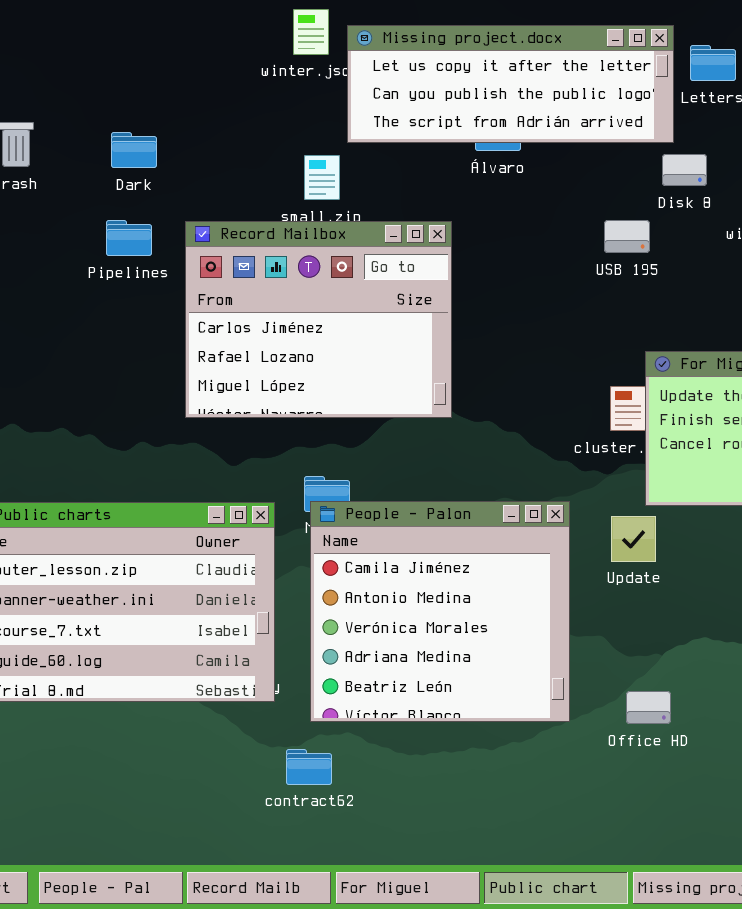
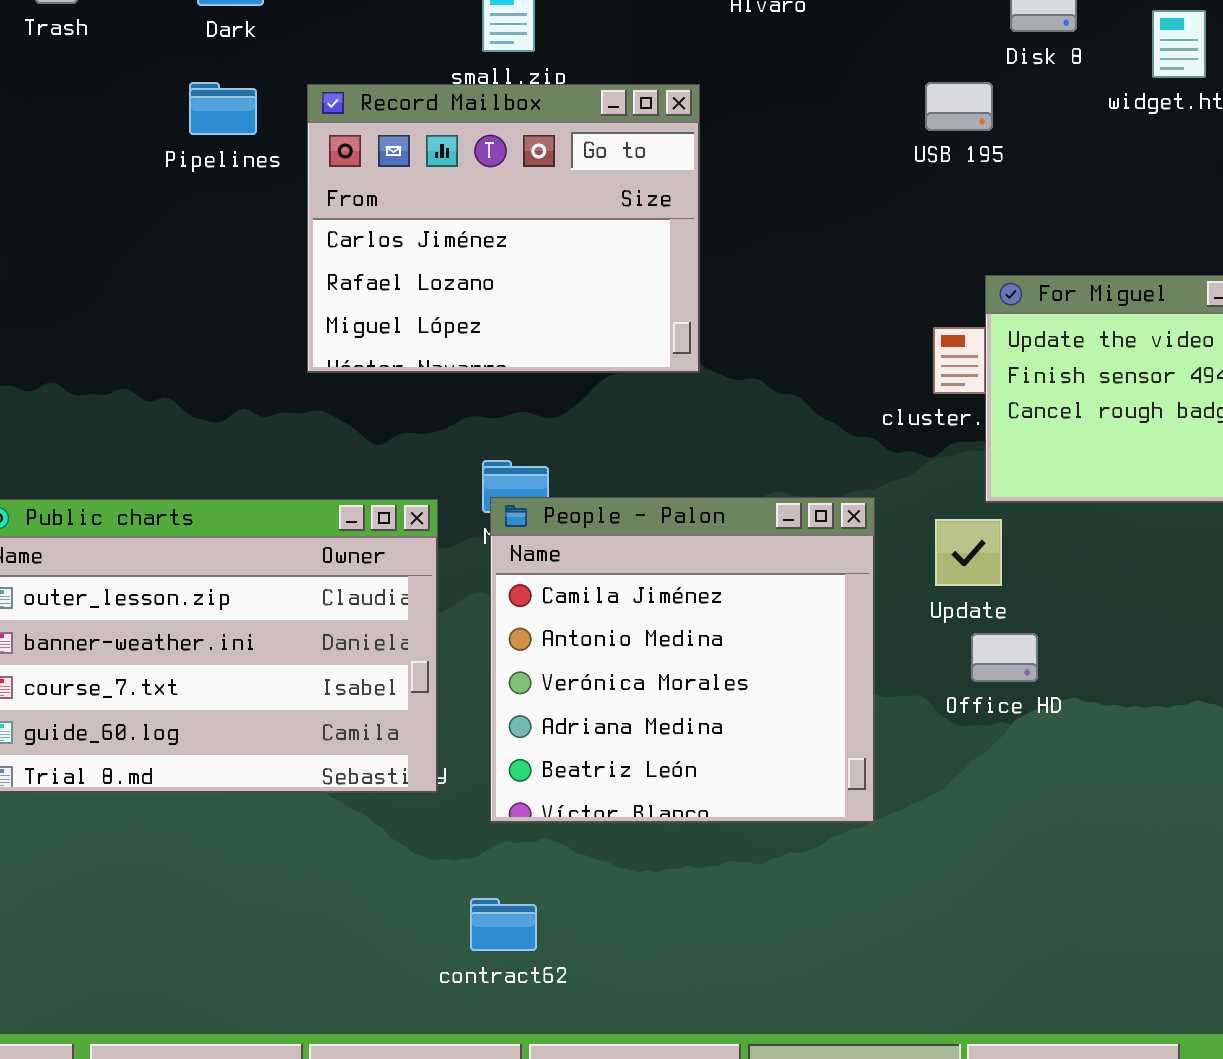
Office HD: [626,691,671,724] -> [971,633,1038,682], moved
contract62: [286,749,332,785] -> [470,898,537,951], moved

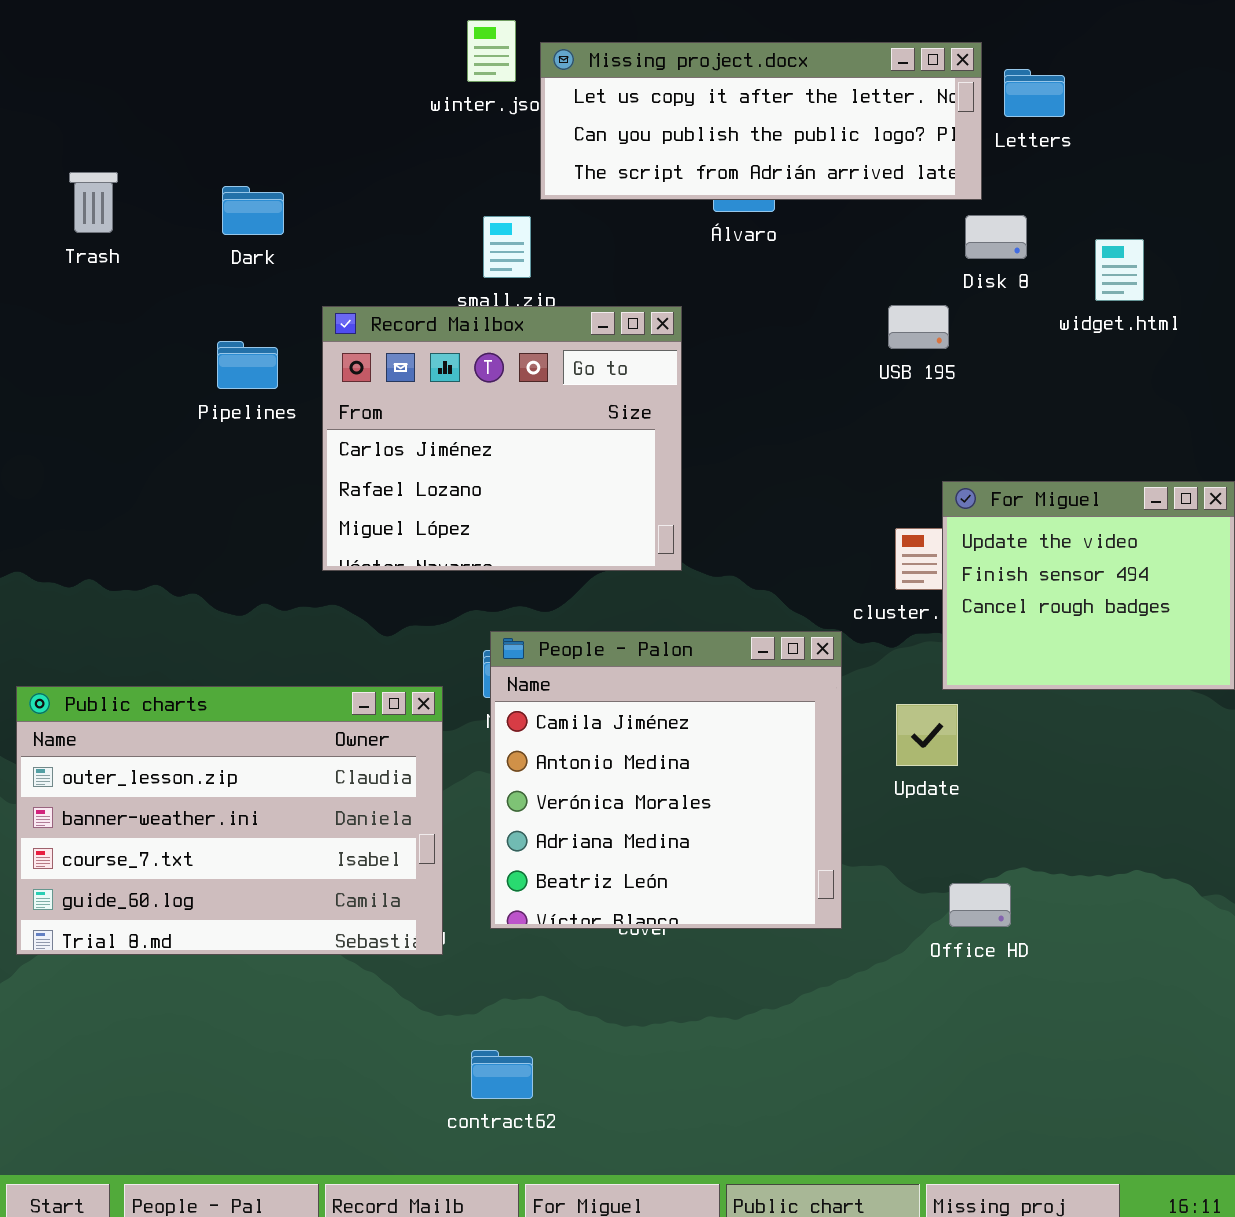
Pipelines: [189,82,257,135] -> [217,341,278,389], moved
People - Palon: [490,497,875,823] -> [490,631,842,929], moved
Office HD: [971,633,1038,682] -> [949,883,1011,927], moved

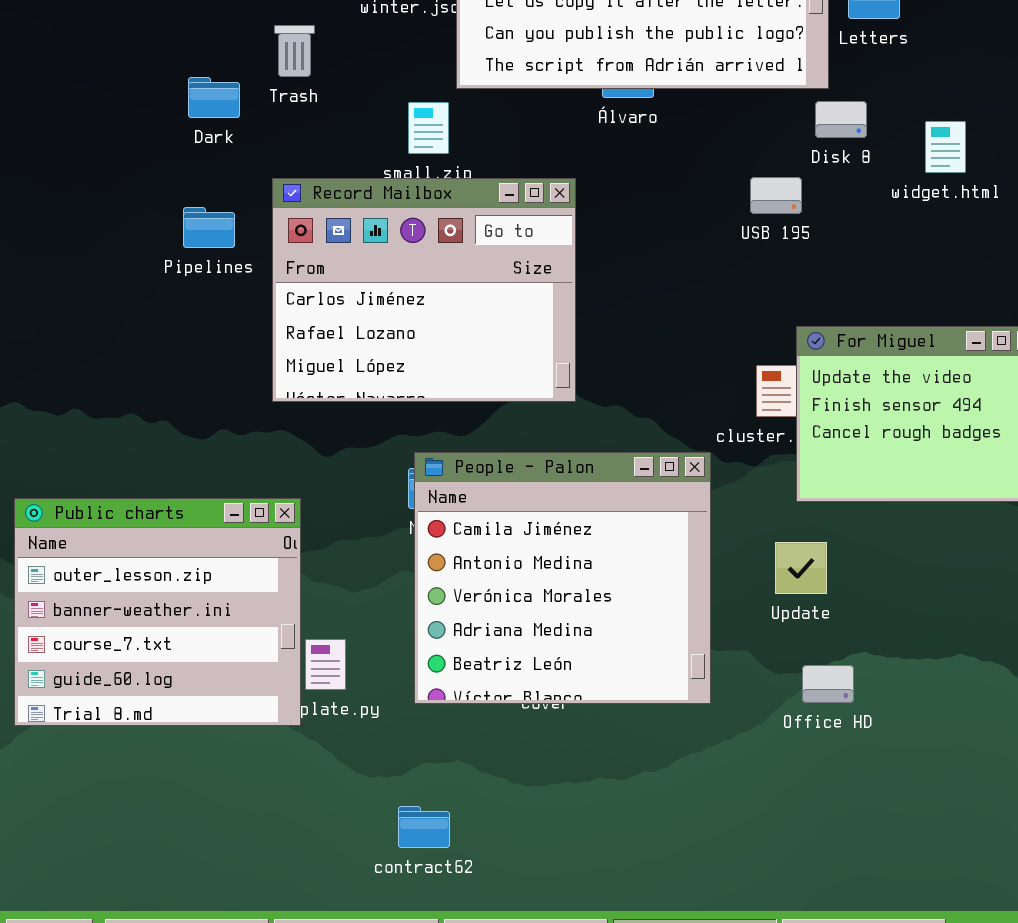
Trash: [69,172,118,233] -> [274,25,315,77], moved
Public charts: [16,686,443,955] -> [14,498,301,726], resized
Update: [896,704,958,766] -> [775,542,827,594], moved

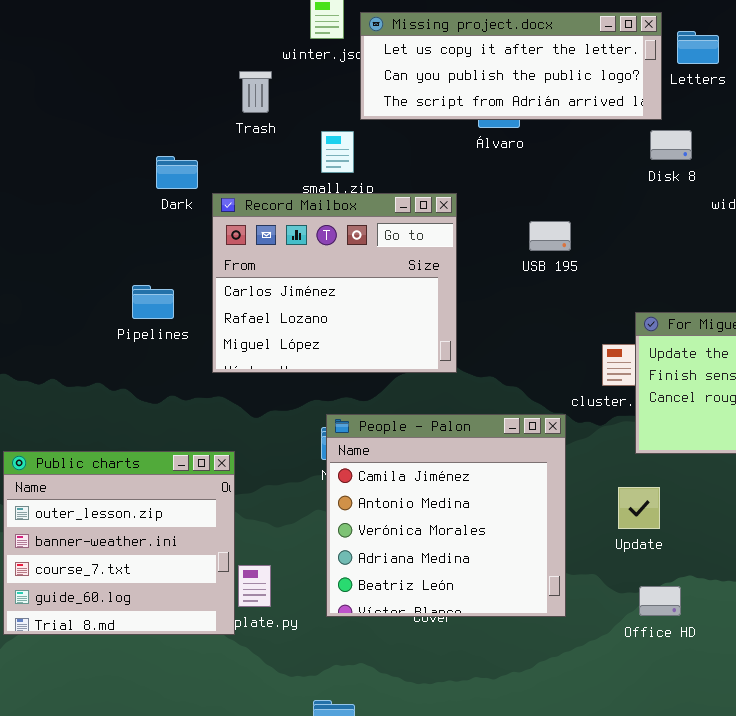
Trash: [274,25,315,77] -> [239,71,272,113], moved
Dark: [188,77,240,118] -> [156,156,198,189], moved
USB 195: [750,177,802,214] -> [529,221,571,251], moved
Pipelines: [183,207,235,248] -> [132,285,174,319], moved

